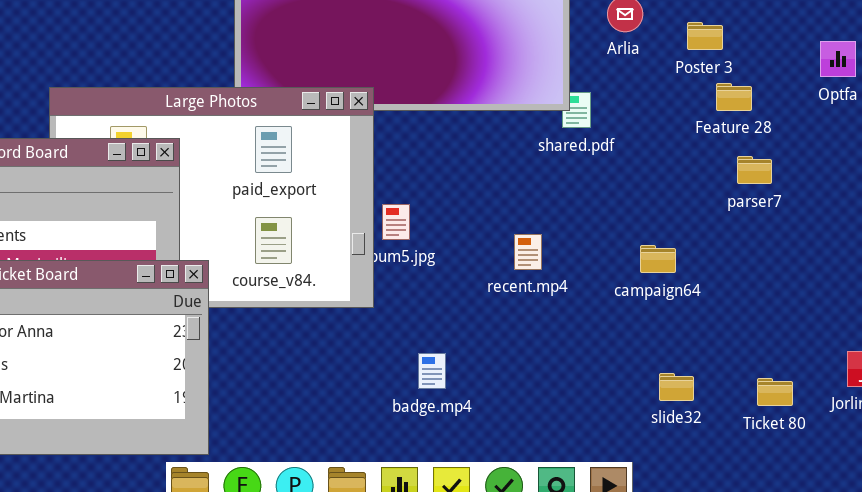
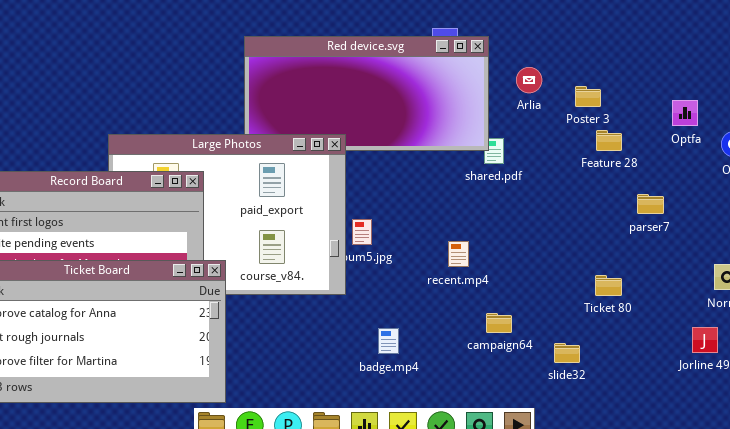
parser7: [737,156,772,184] -> [637,194,664,214], moved
campaign64: [640,245,676,273] -> [486,313,512,333], moved
Ticket 80: [757,378,793,406] -> [595,275,622,296], moved

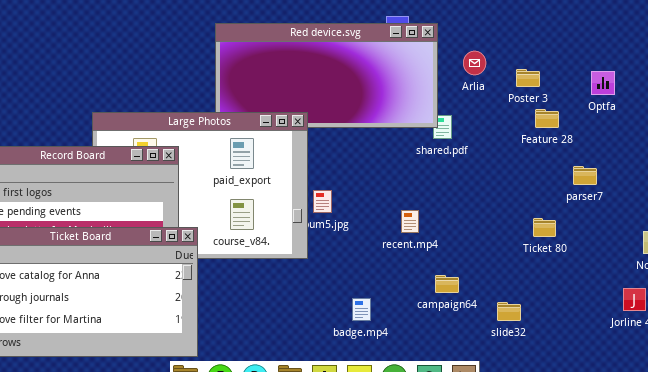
Optfa: [672,100,698,126] -> [591,71,615,95], moved
Ticket 80: [595,275,622,296] -> [533,218,556,237], moved
badge.mp4: [378,328,399,354] -> [352,298,371,321], moved

